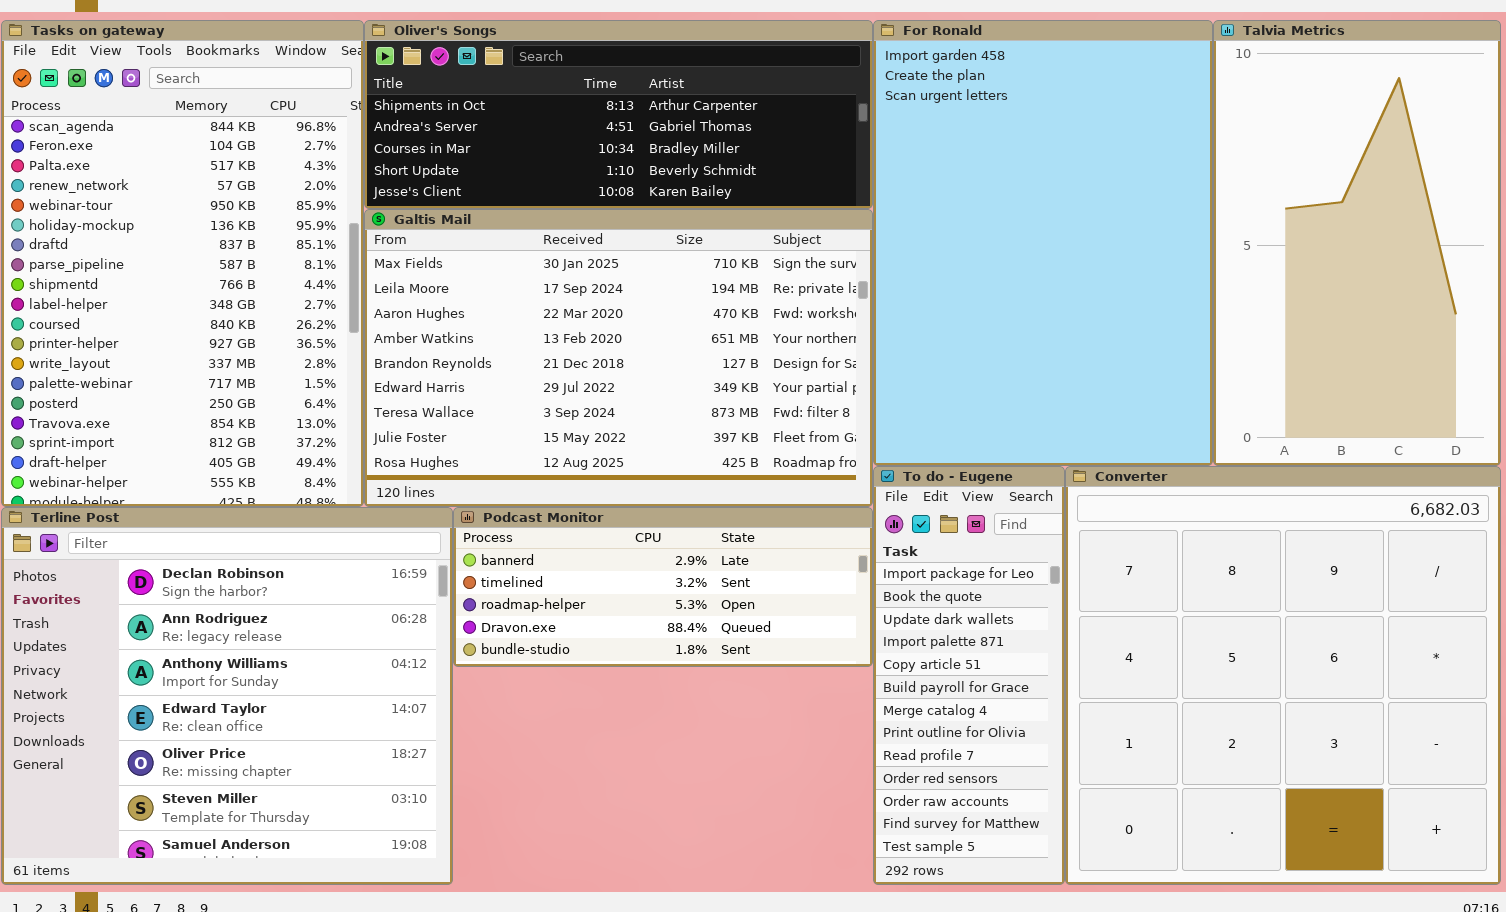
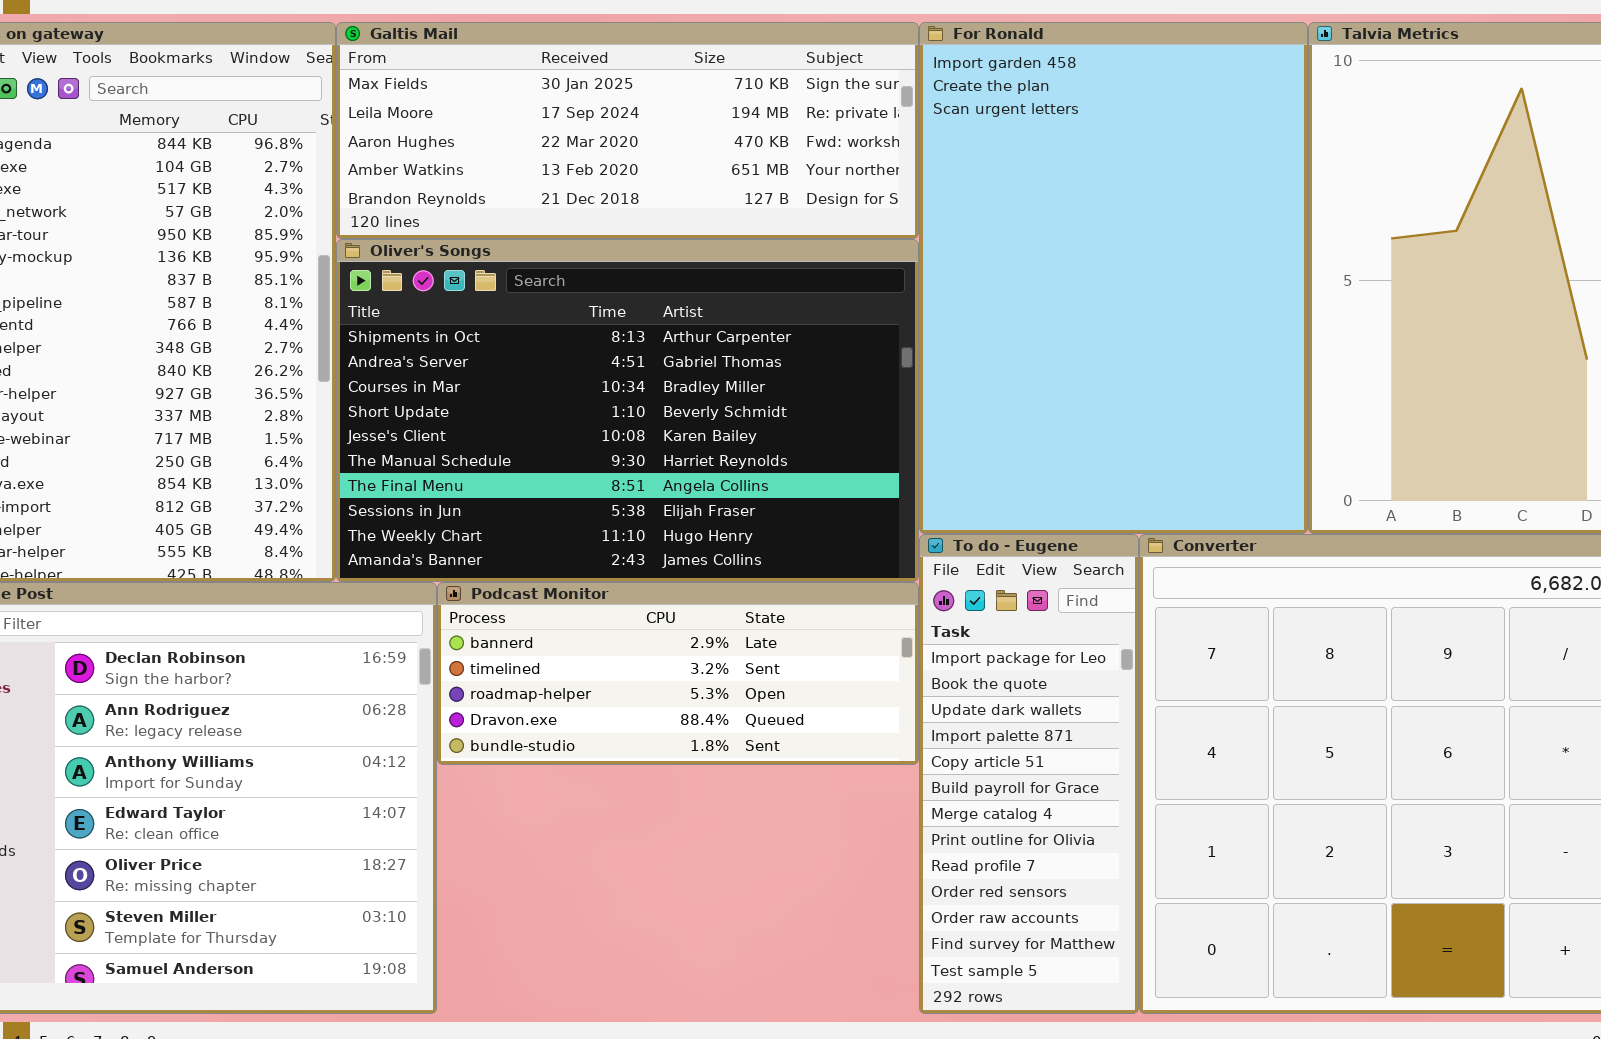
Oliver's Songs: [364,20,873,209] -> [336,239,919,582], moved, resized
Galtis Mail: [364,209,873,507] -> [336,22,919,239], moved, resized

